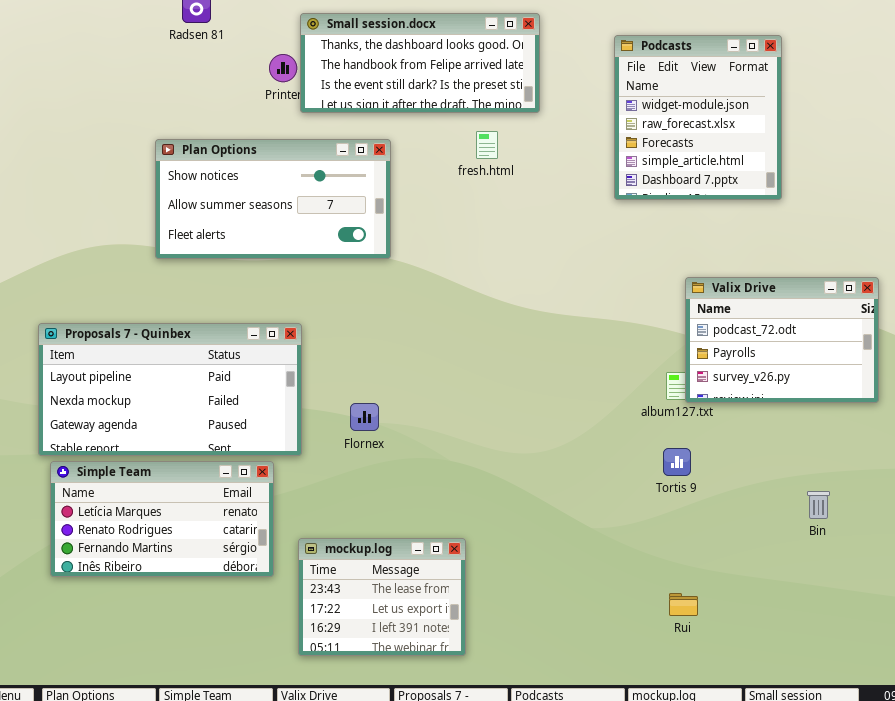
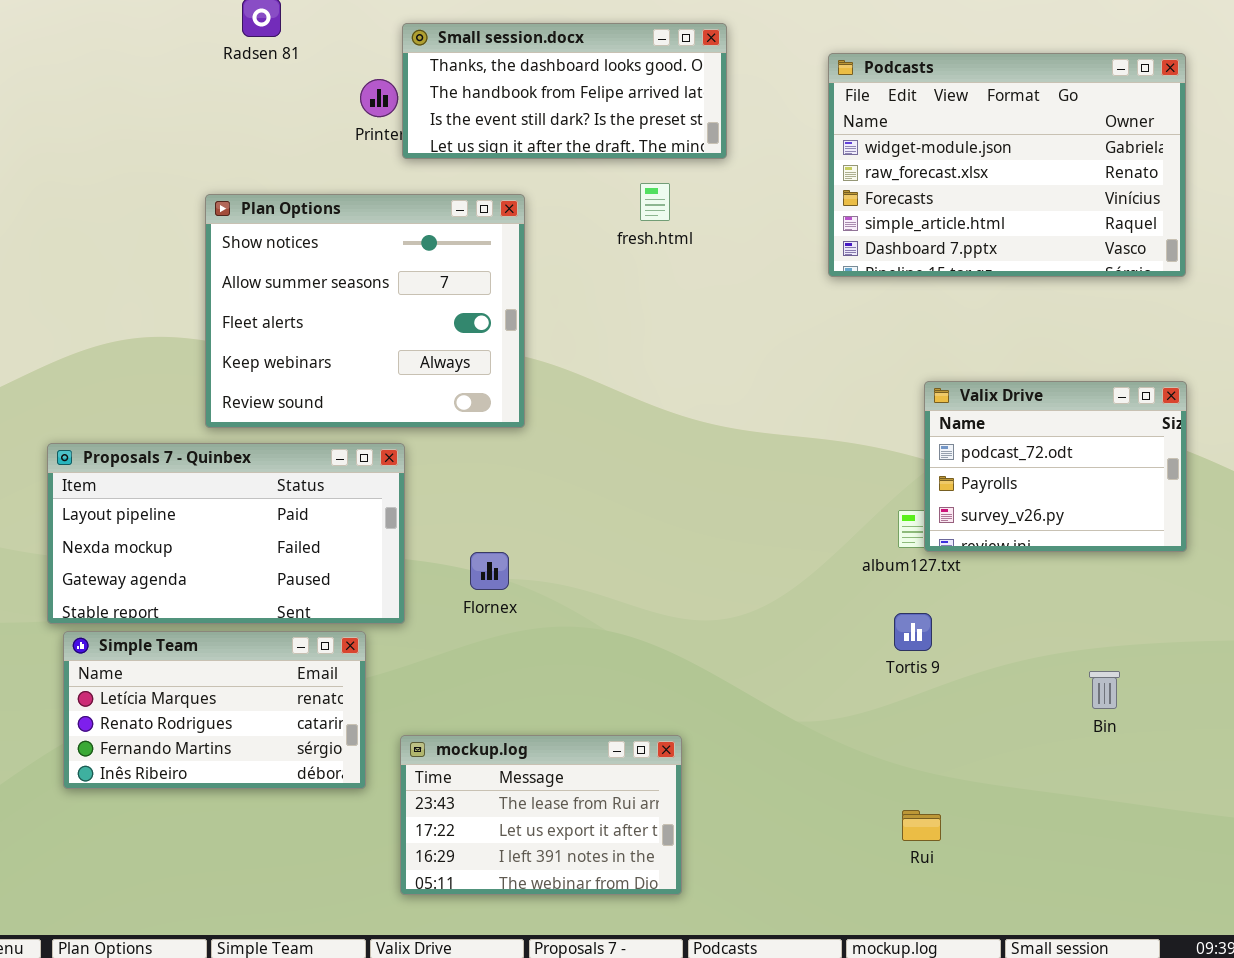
Podcasts: [614,35,782,200] -> [828,53,1186,277], resized
Plan Options: [155,139,391,259] -> [205,194,525,428], resized
mockup.log: [298,538,466,656] -> [400,735,682,895], resized

